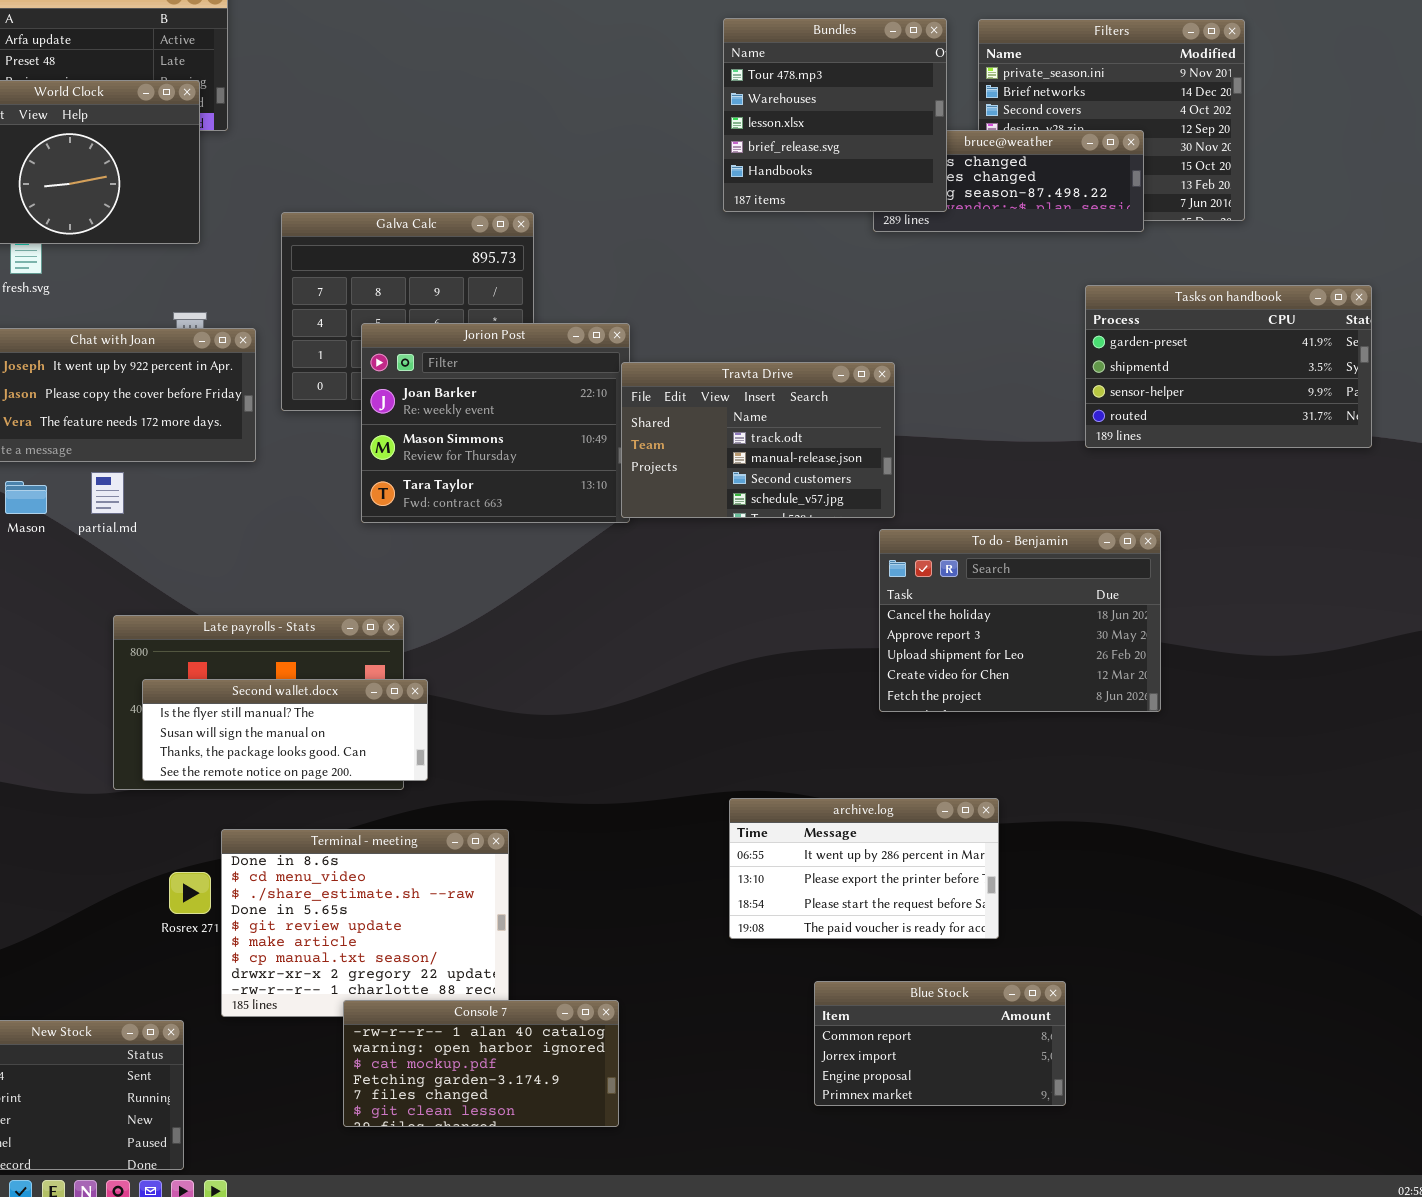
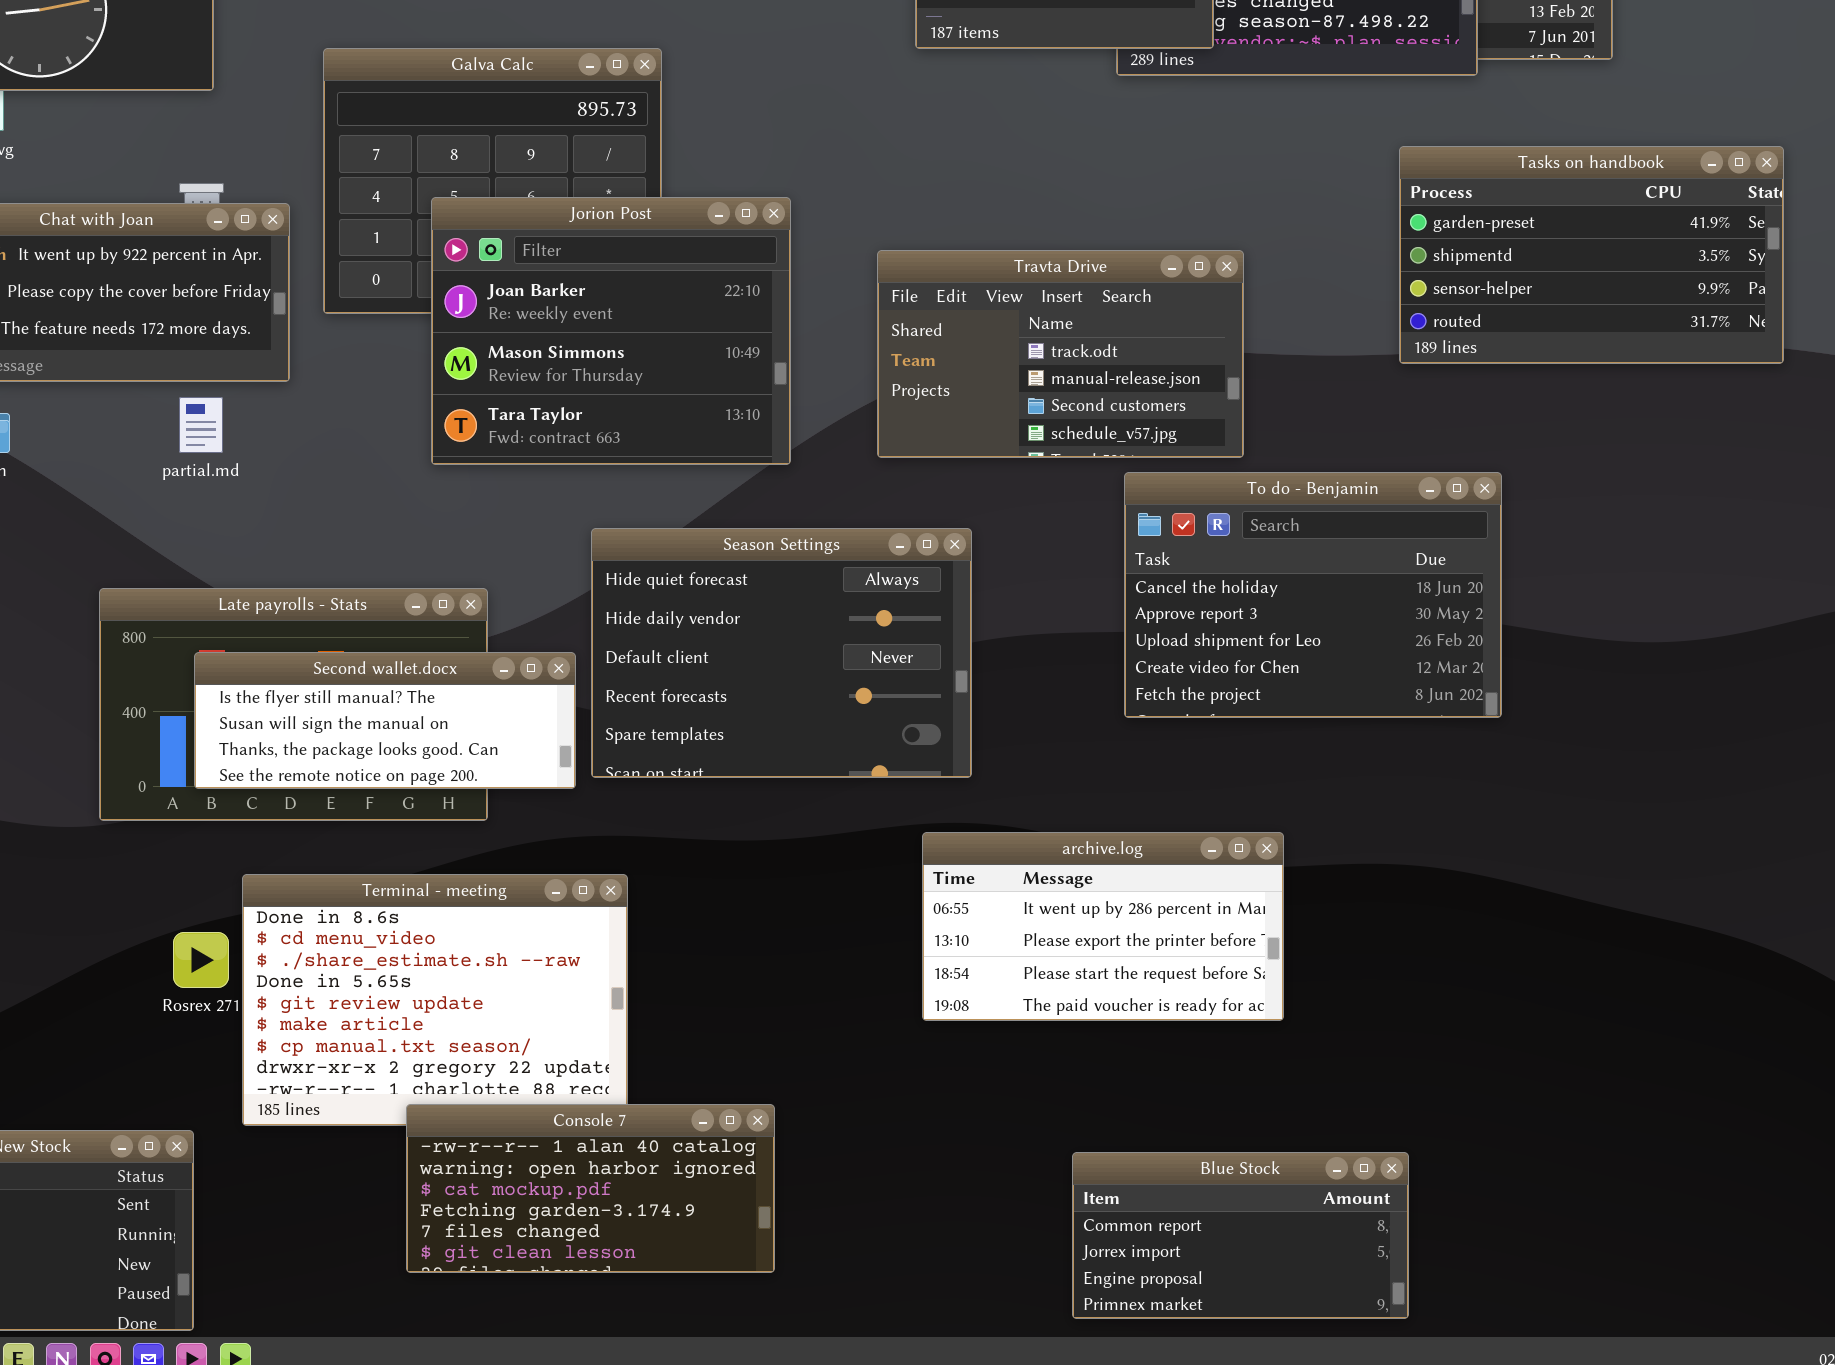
Travta Drive: [621,362,895,518] -> [877,250,1244,458], moved
partial.md: [91,472,124,514] -> [179,397,223,453], moved
Season Settings: none -> [591,528,972,778], opened
Second wallet.docx: [142,679,428,781] -> [194,652,576,789], moved
Blue Stock: [814,981,1066,1106] -> [1072,1152,1409,1319], moved

